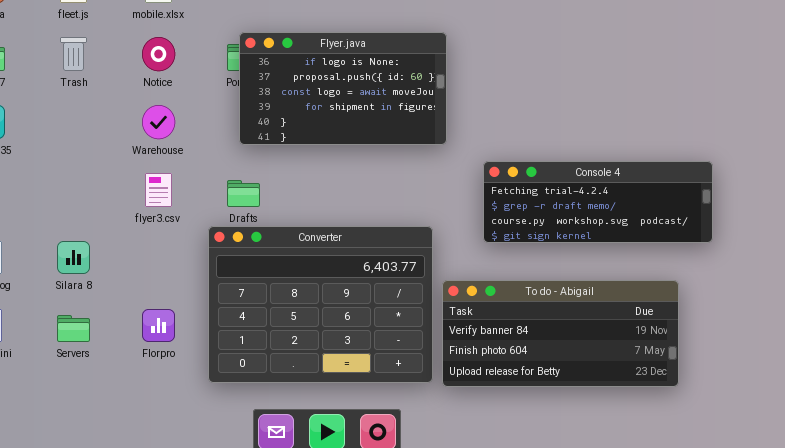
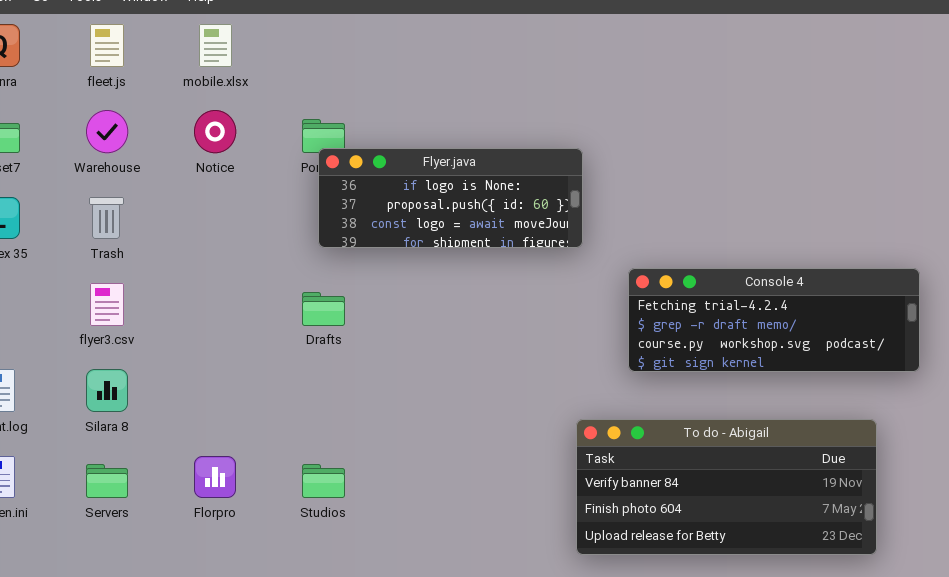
Flyer.java: [239,32,447,145] -> [318,148,583,248], resized
Trash: [60,37,87,71] -> [89,197,124,239], moved
Warehouse: [142,105,175,139] -> [86,110,128,153], moved
flyer3.csv: [145,173,172,207] -> [90,283,124,326], moved
Converter: [208,226,433,383] -> none, closed

